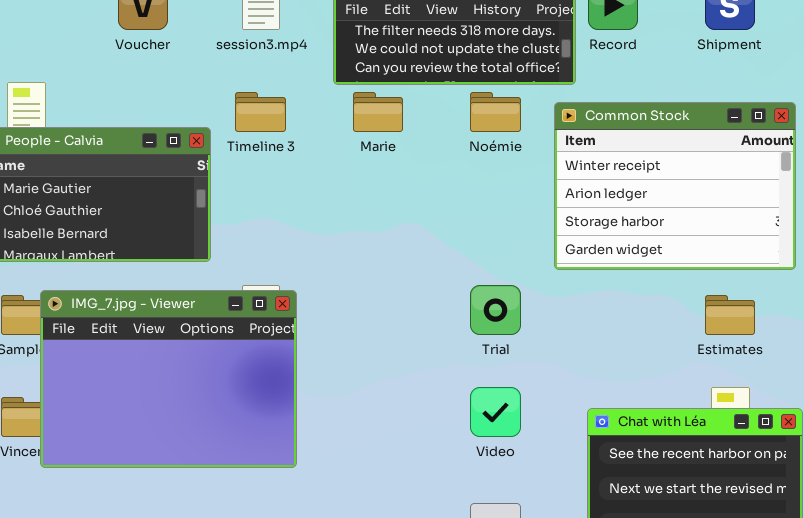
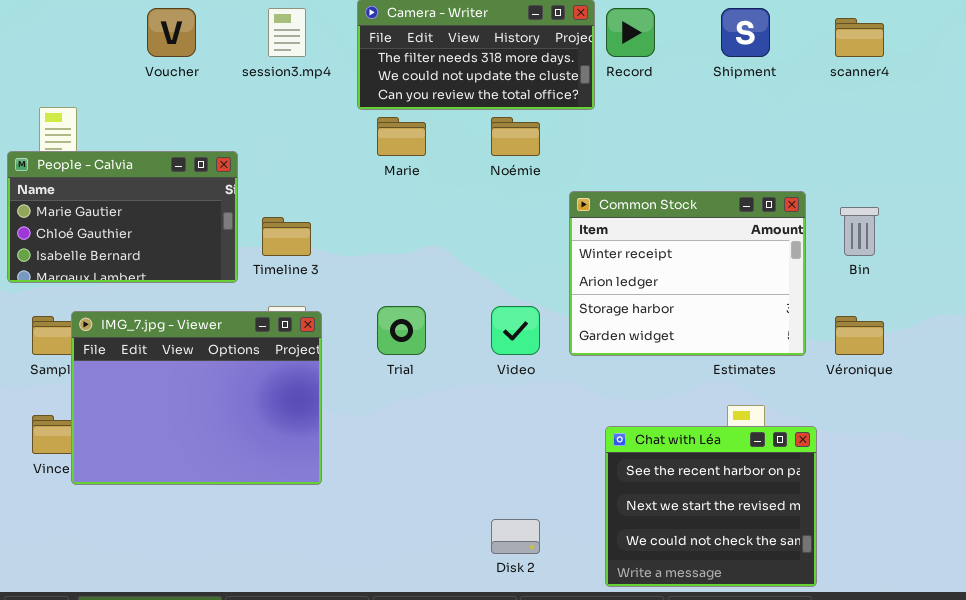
Timeline 3: [235,92,286,132] -> [262,217,311,256], moved
Common Stock: [554,102,796,270] -> [569,191,806,356], moved
Trial: [470,285,521,335] -> [377,306,426,355], moved
Video: [470,387,521,437] -> [491,306,540,355], moved

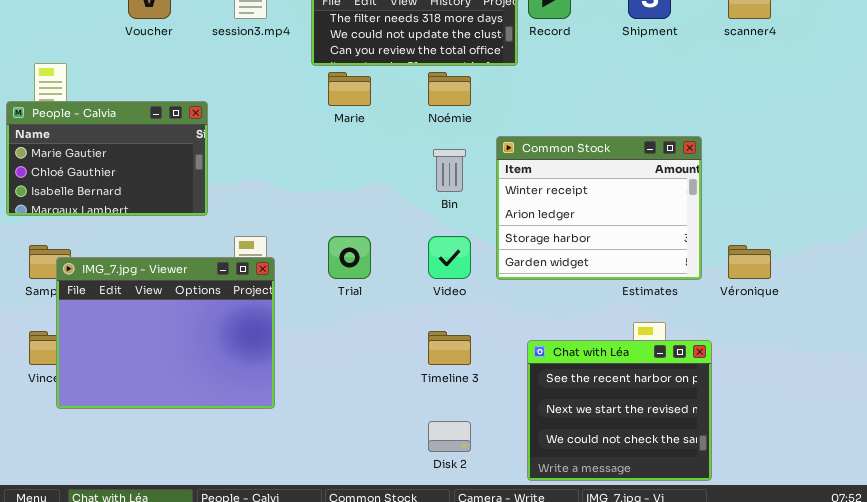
Bin: [840,207,879,256] -> [433,149,466,192], moved
Timeline 3: [262,217,311,256] -> [428,331,471,365], moved
IMG_7.jpg - Viewer: [71,311,322,485] -> [56,257,275,409], moved

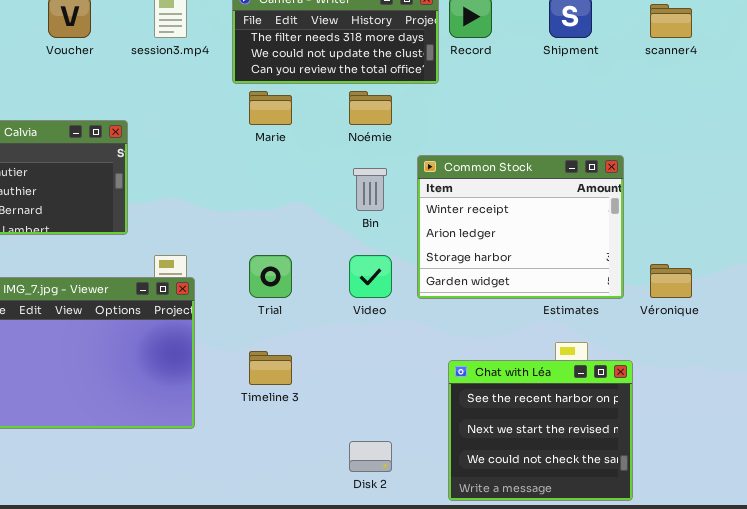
Timeline 3: [428,331,471,365] -> [249,351,292,385], moved

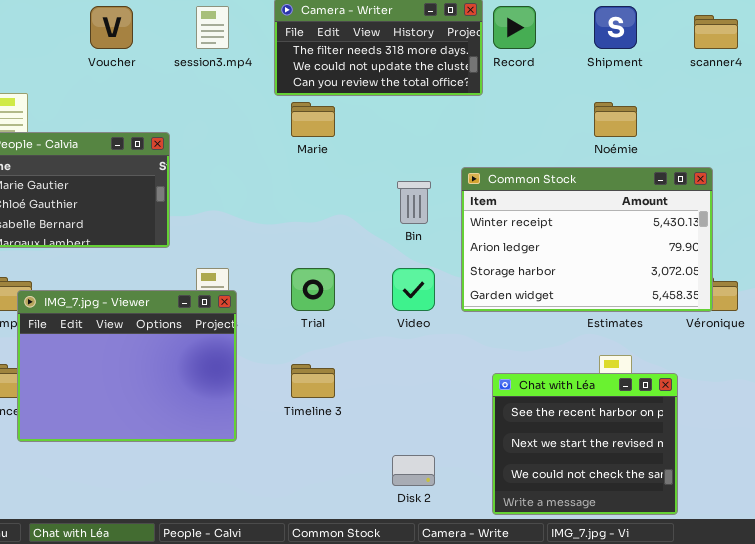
Noémie: [349,91,392,125] -> [594,102,637,137], moved
Common Stock: [417,155,624,299] -> [461,167,713,312], resized

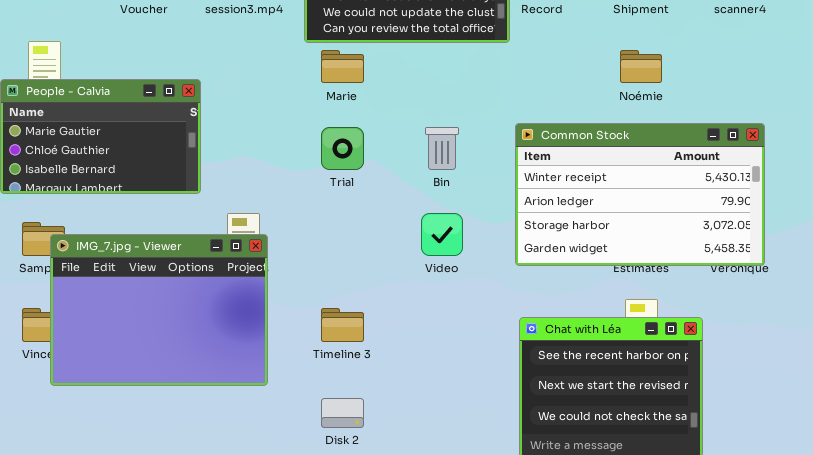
Common Stock: [461,167,713,312] -> [515,123,765,266], moved
Trial: [291,268,335,311] -> [321,127,364,170], moved
Disk 2: [392,455,435,486] -> [321,398,364,428], moved

